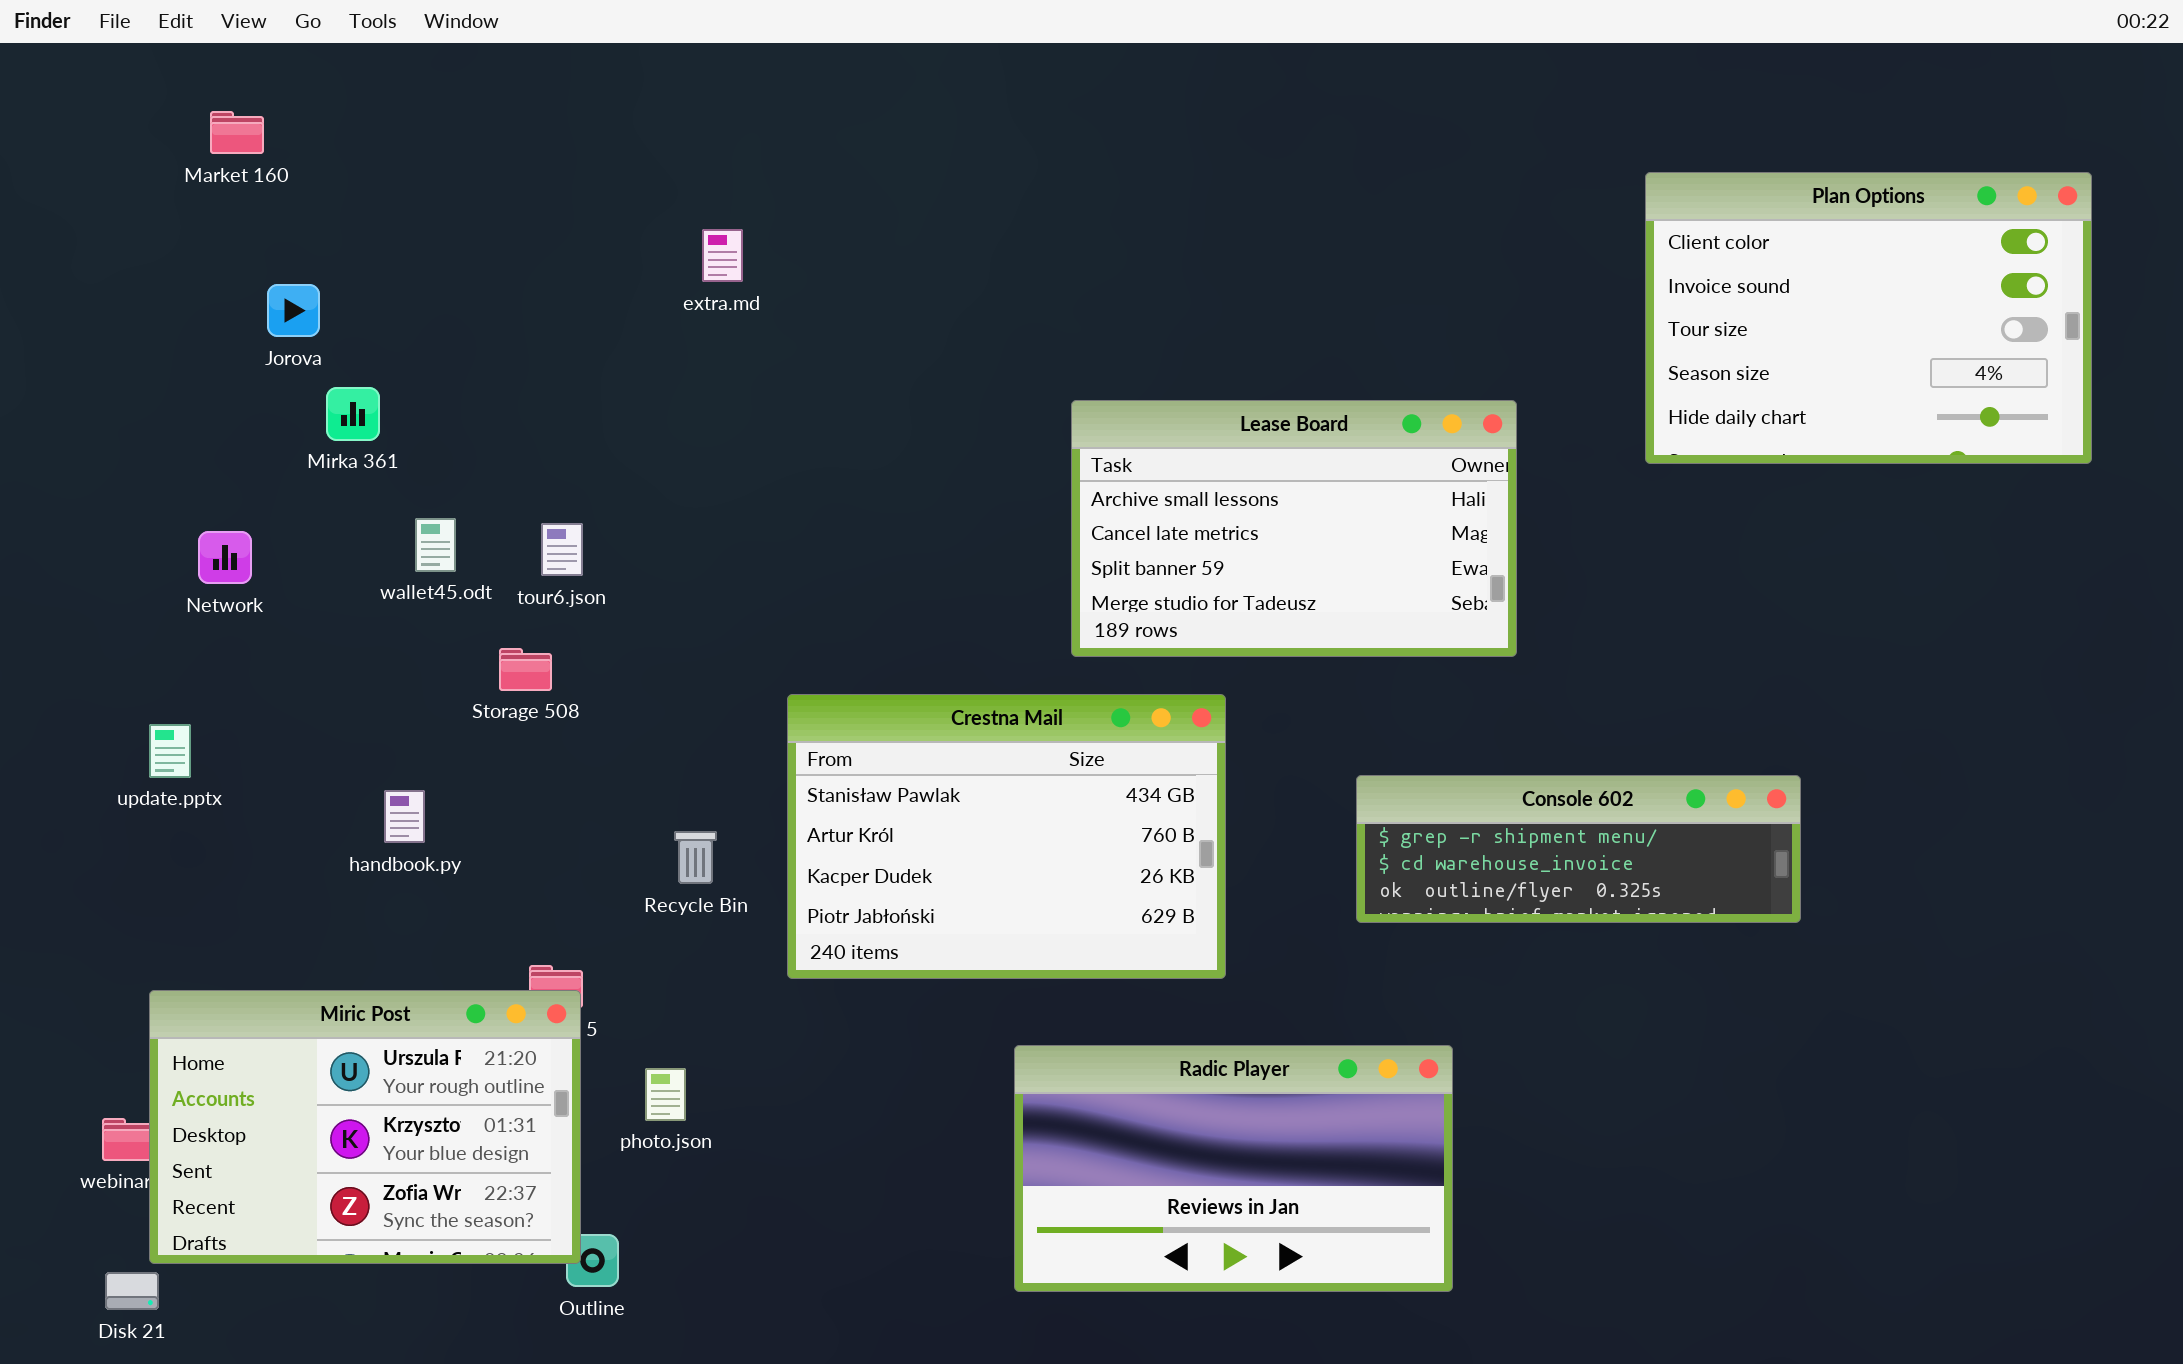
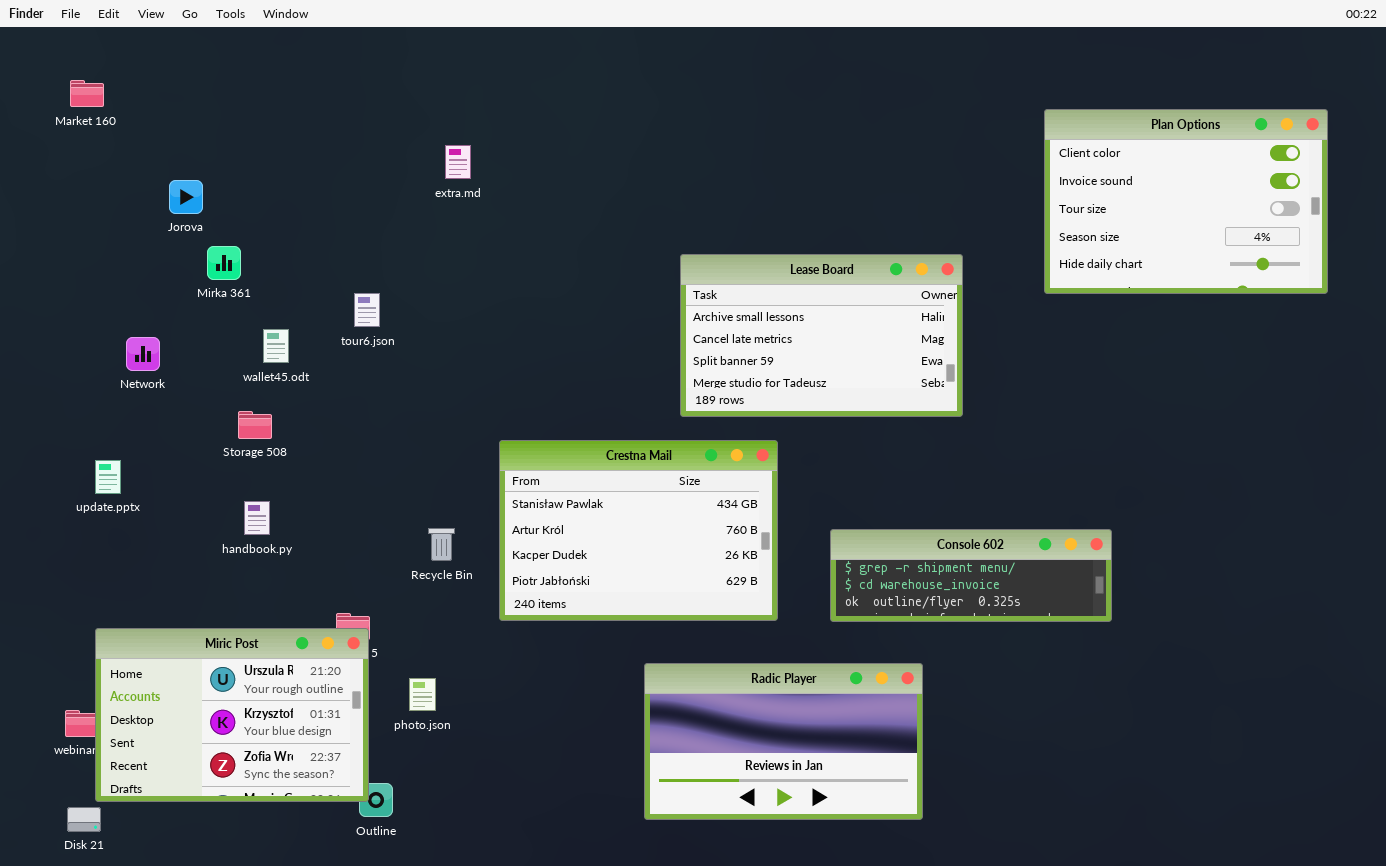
Market 160: [210,111,264,154] -> [70,80,104,107], moved
tour6.json: [541,523,583,576] -> [354,293,380,327], moved
Storage 508: [499,648,552,691] -> [238,411,272,439], moved
Console 602: [1356,775,1801,923] -> [830,529,1112,622], moved

